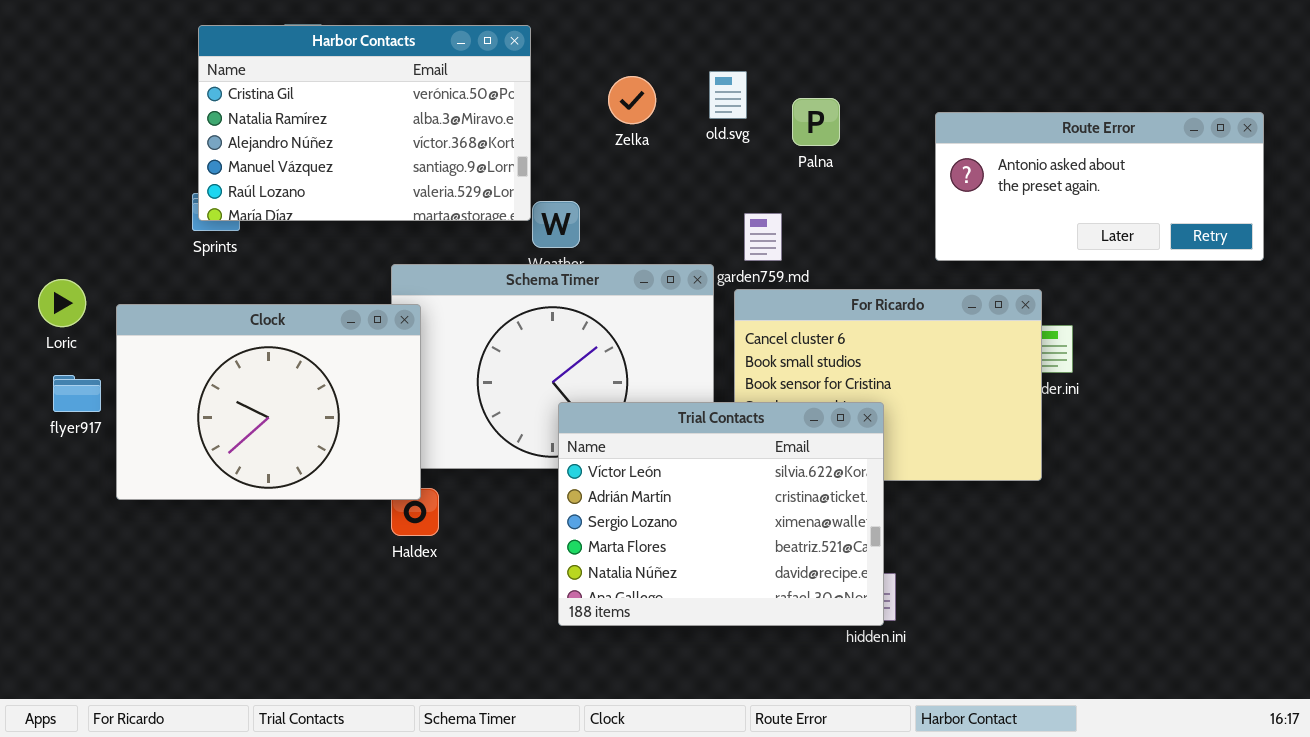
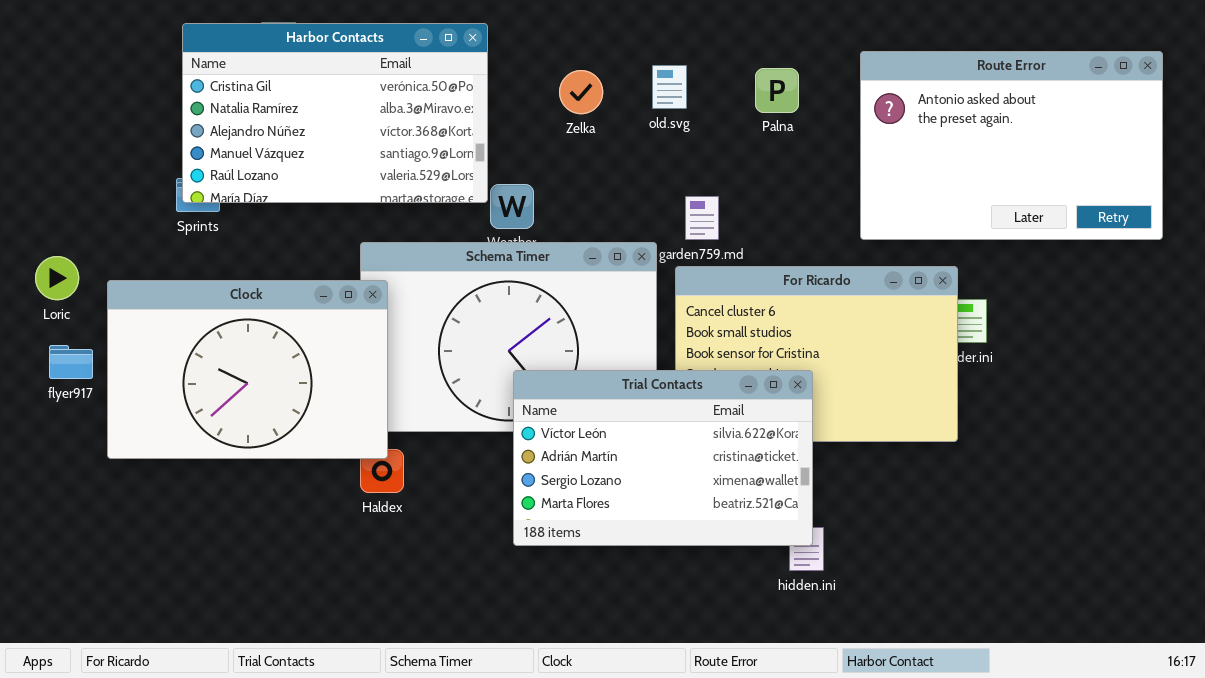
Palna: [792,98,840,146] -> [755,68,799,113], moved
Route Error: [935,112,1264,261] -> [860,51,1163,240], resized
Trial Contacts: [558,402,884,626] -> [513,370,813,546], resized

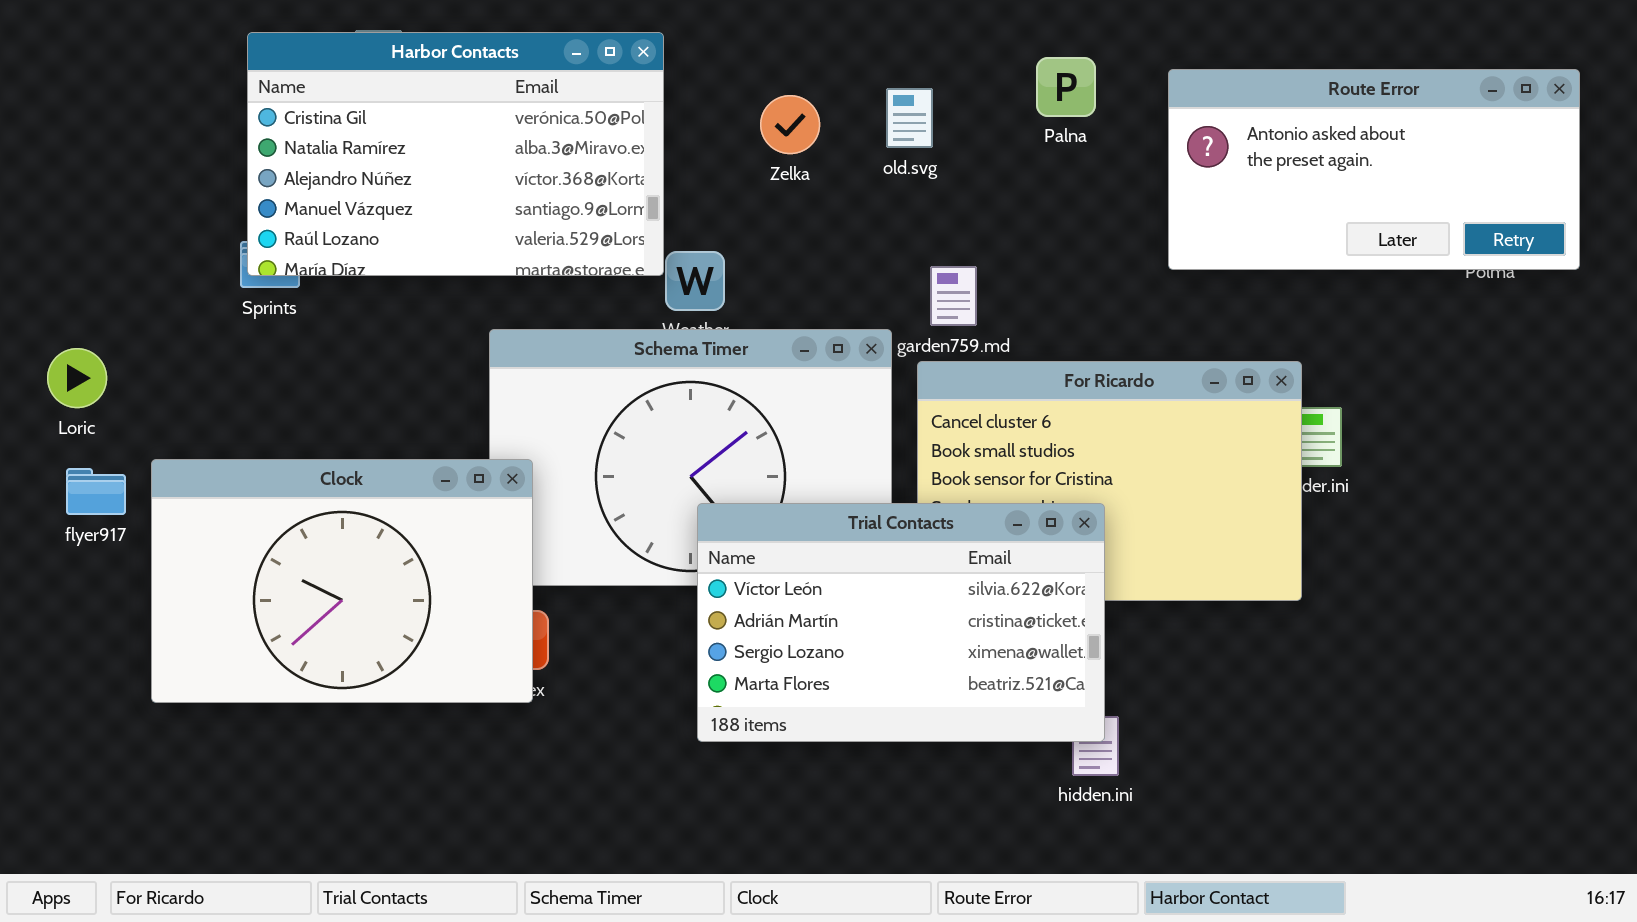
Route Error: [860,51,1163,240] -> [1168,69,1580,270], resized
Palna: [755,68,799,113] -> [1036,57,1096,117], moved
Clock: [107,280,388,459] -> [151,459,533,703], moved

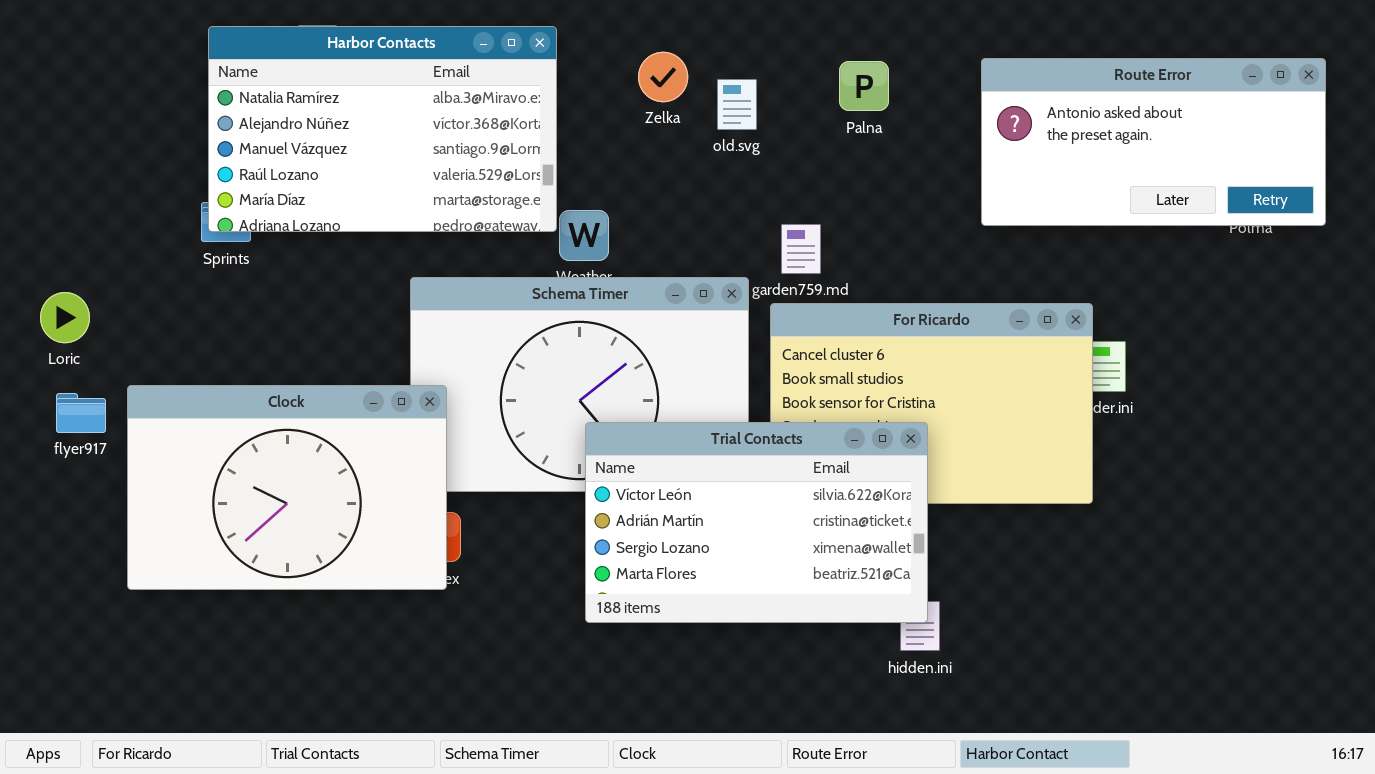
Harbor Contacts: [247,32,664,276] -> [208,26,557,232], scrolled down 1 row
Palna: [1036,57,1096,117] -> [839,61,889,111], moved
old.svg: [886,88,933,148] -> [717,79,757,130], moved
Zelka: [760,95,820,154] -> [638,52,688,102], moved

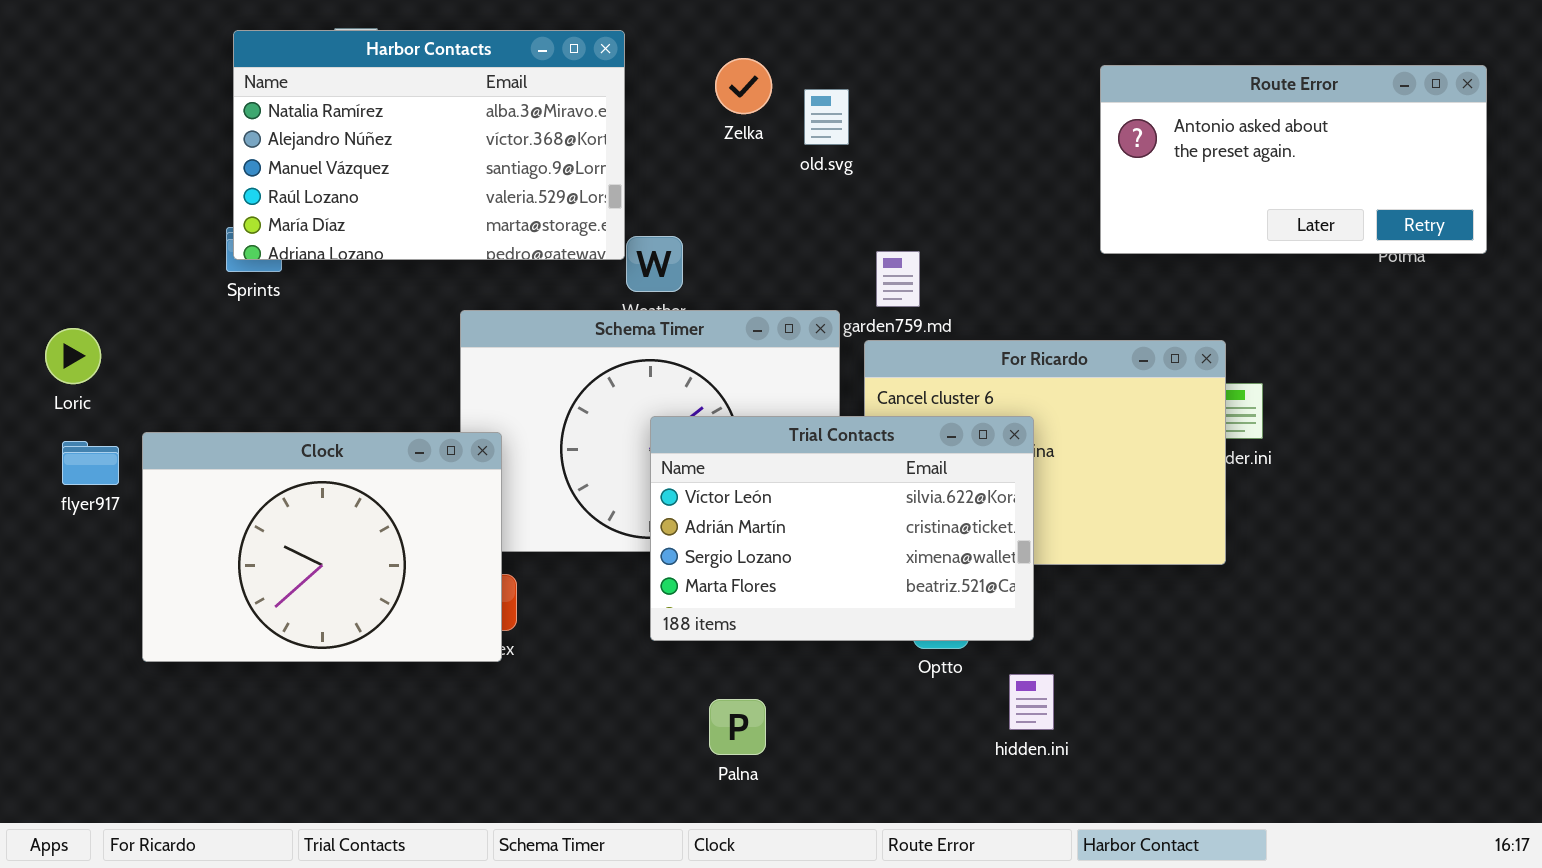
Palna: [839,61,889,111] -> [709,699,766,755], moved
Trial Contacts: [585,422,928,623] -> [650,416,1034,641], moved

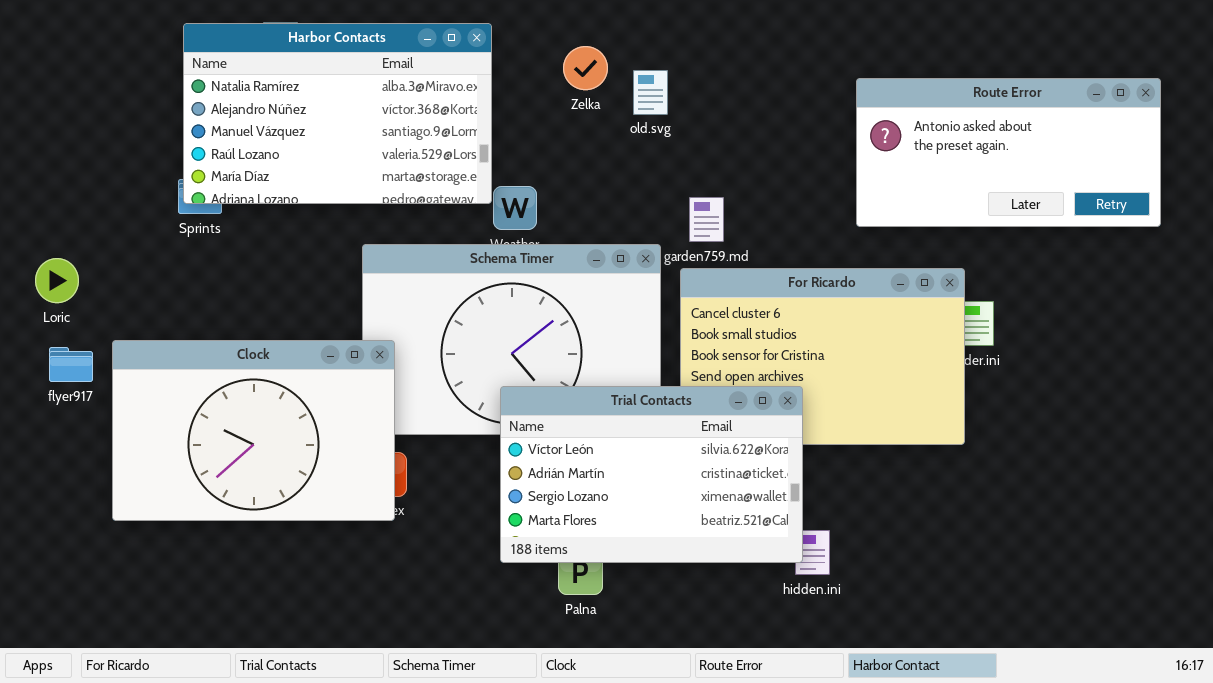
Route Error: [1100,65,1487,254] -> [856,78,1161,227], moved
Trial Contacts: [650,416,1034,641] -> [500,386,803,563], moved

